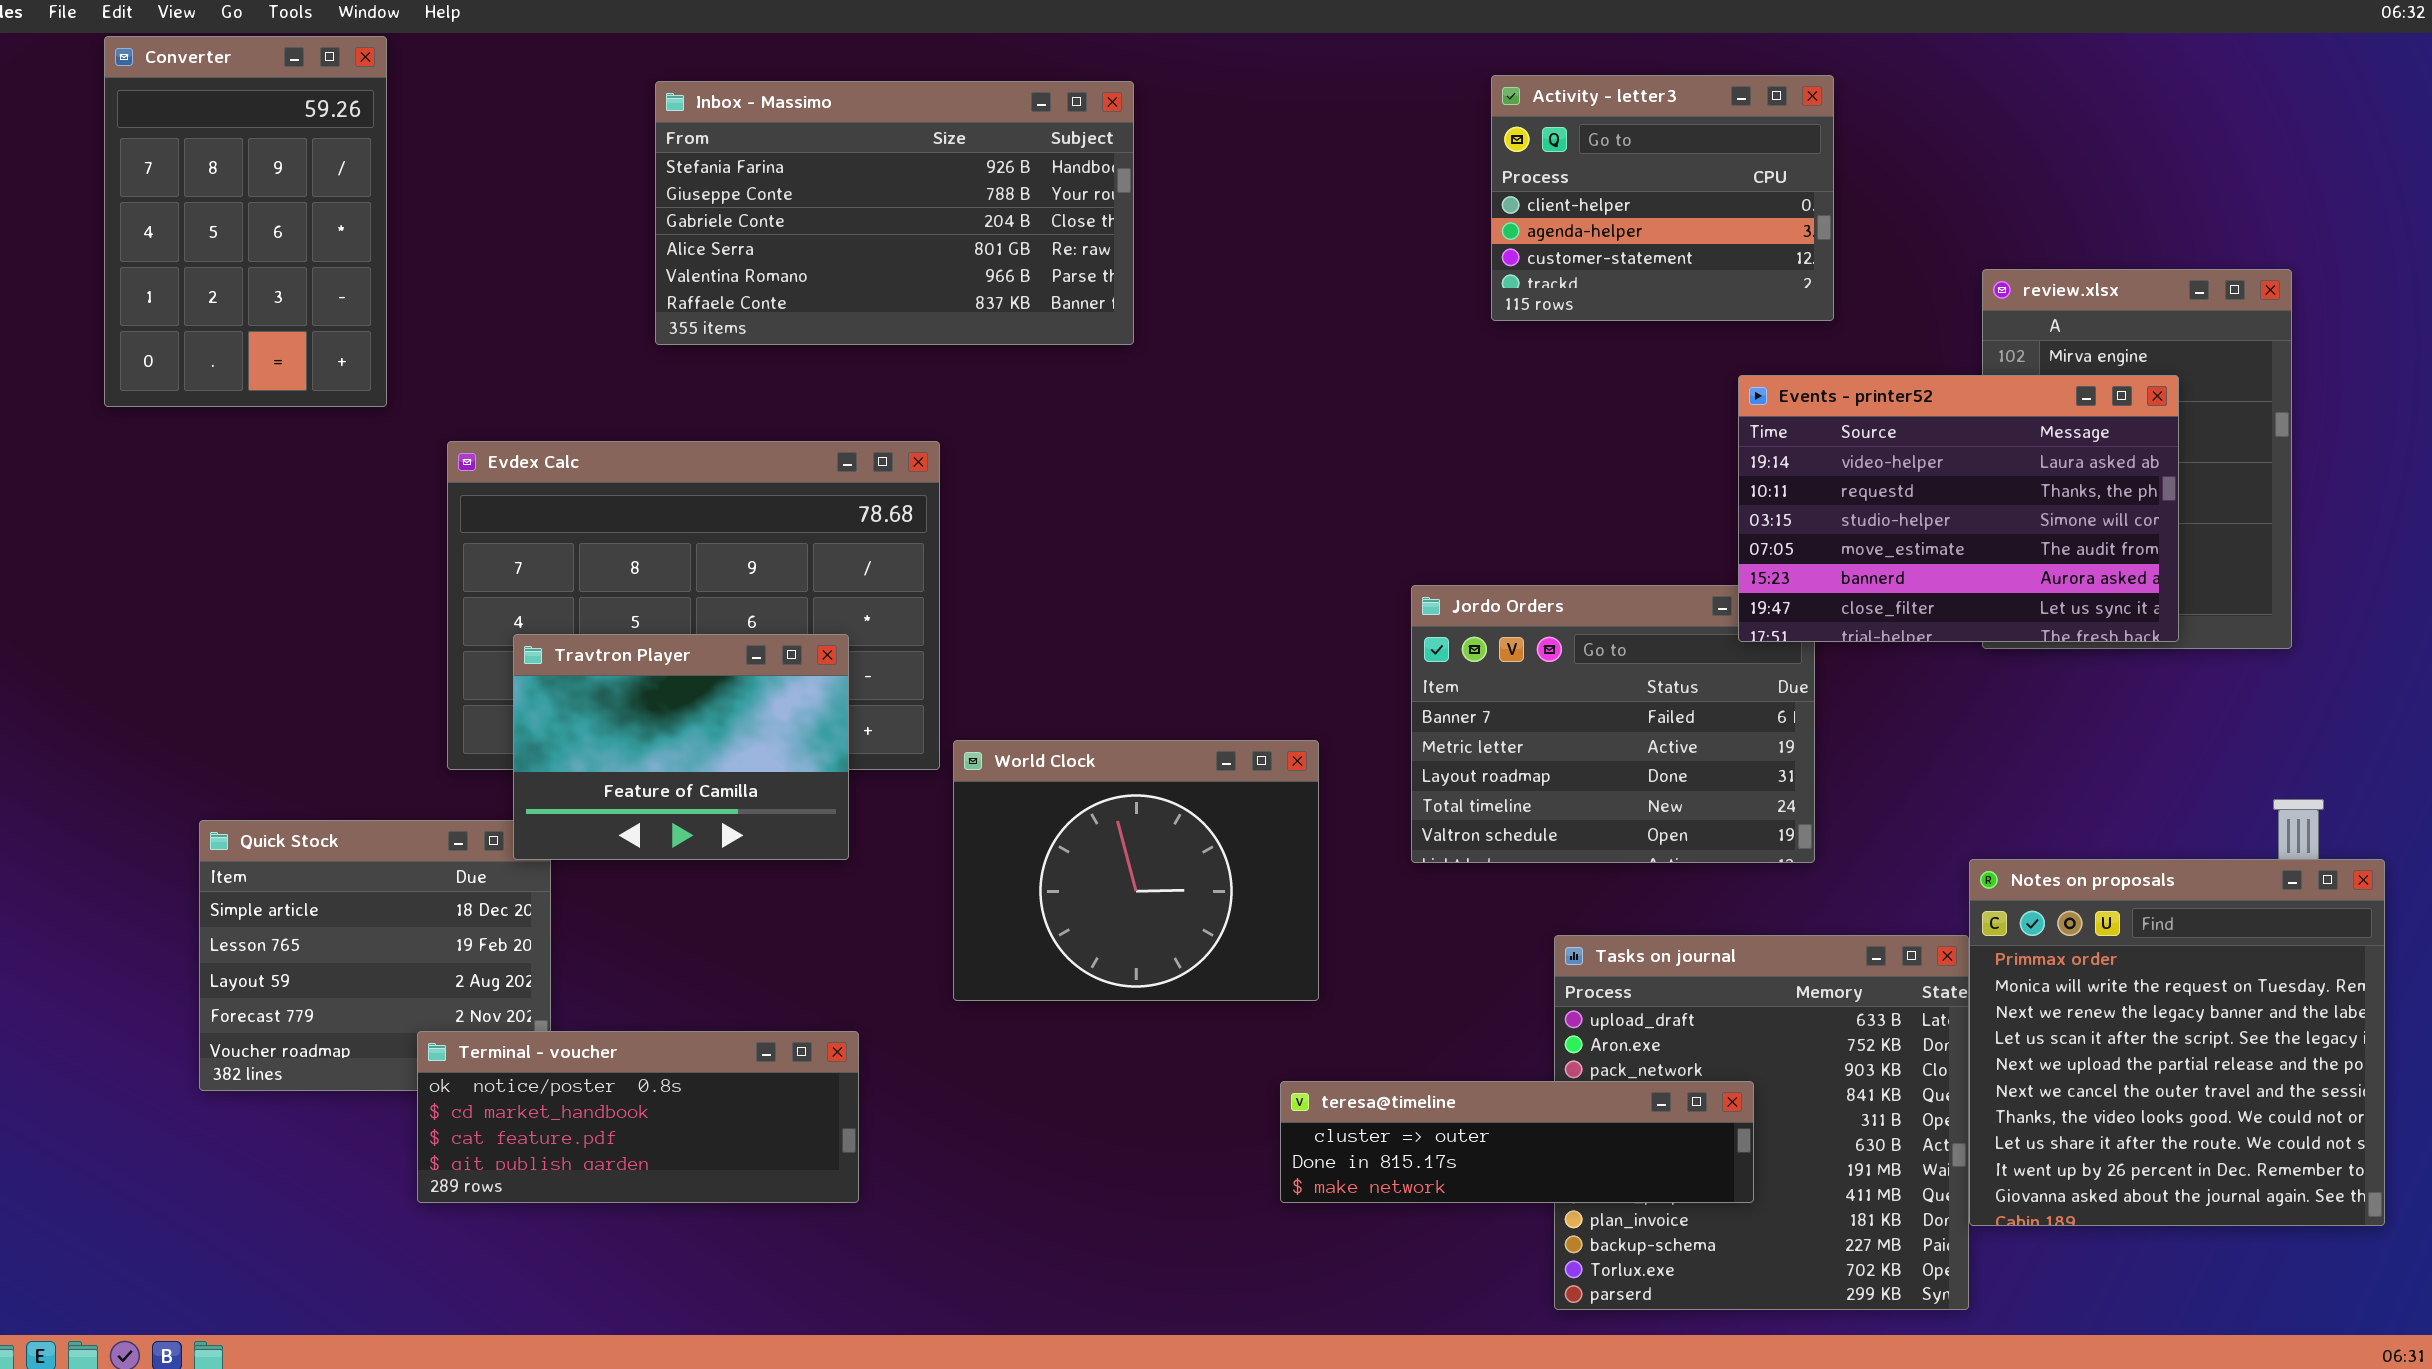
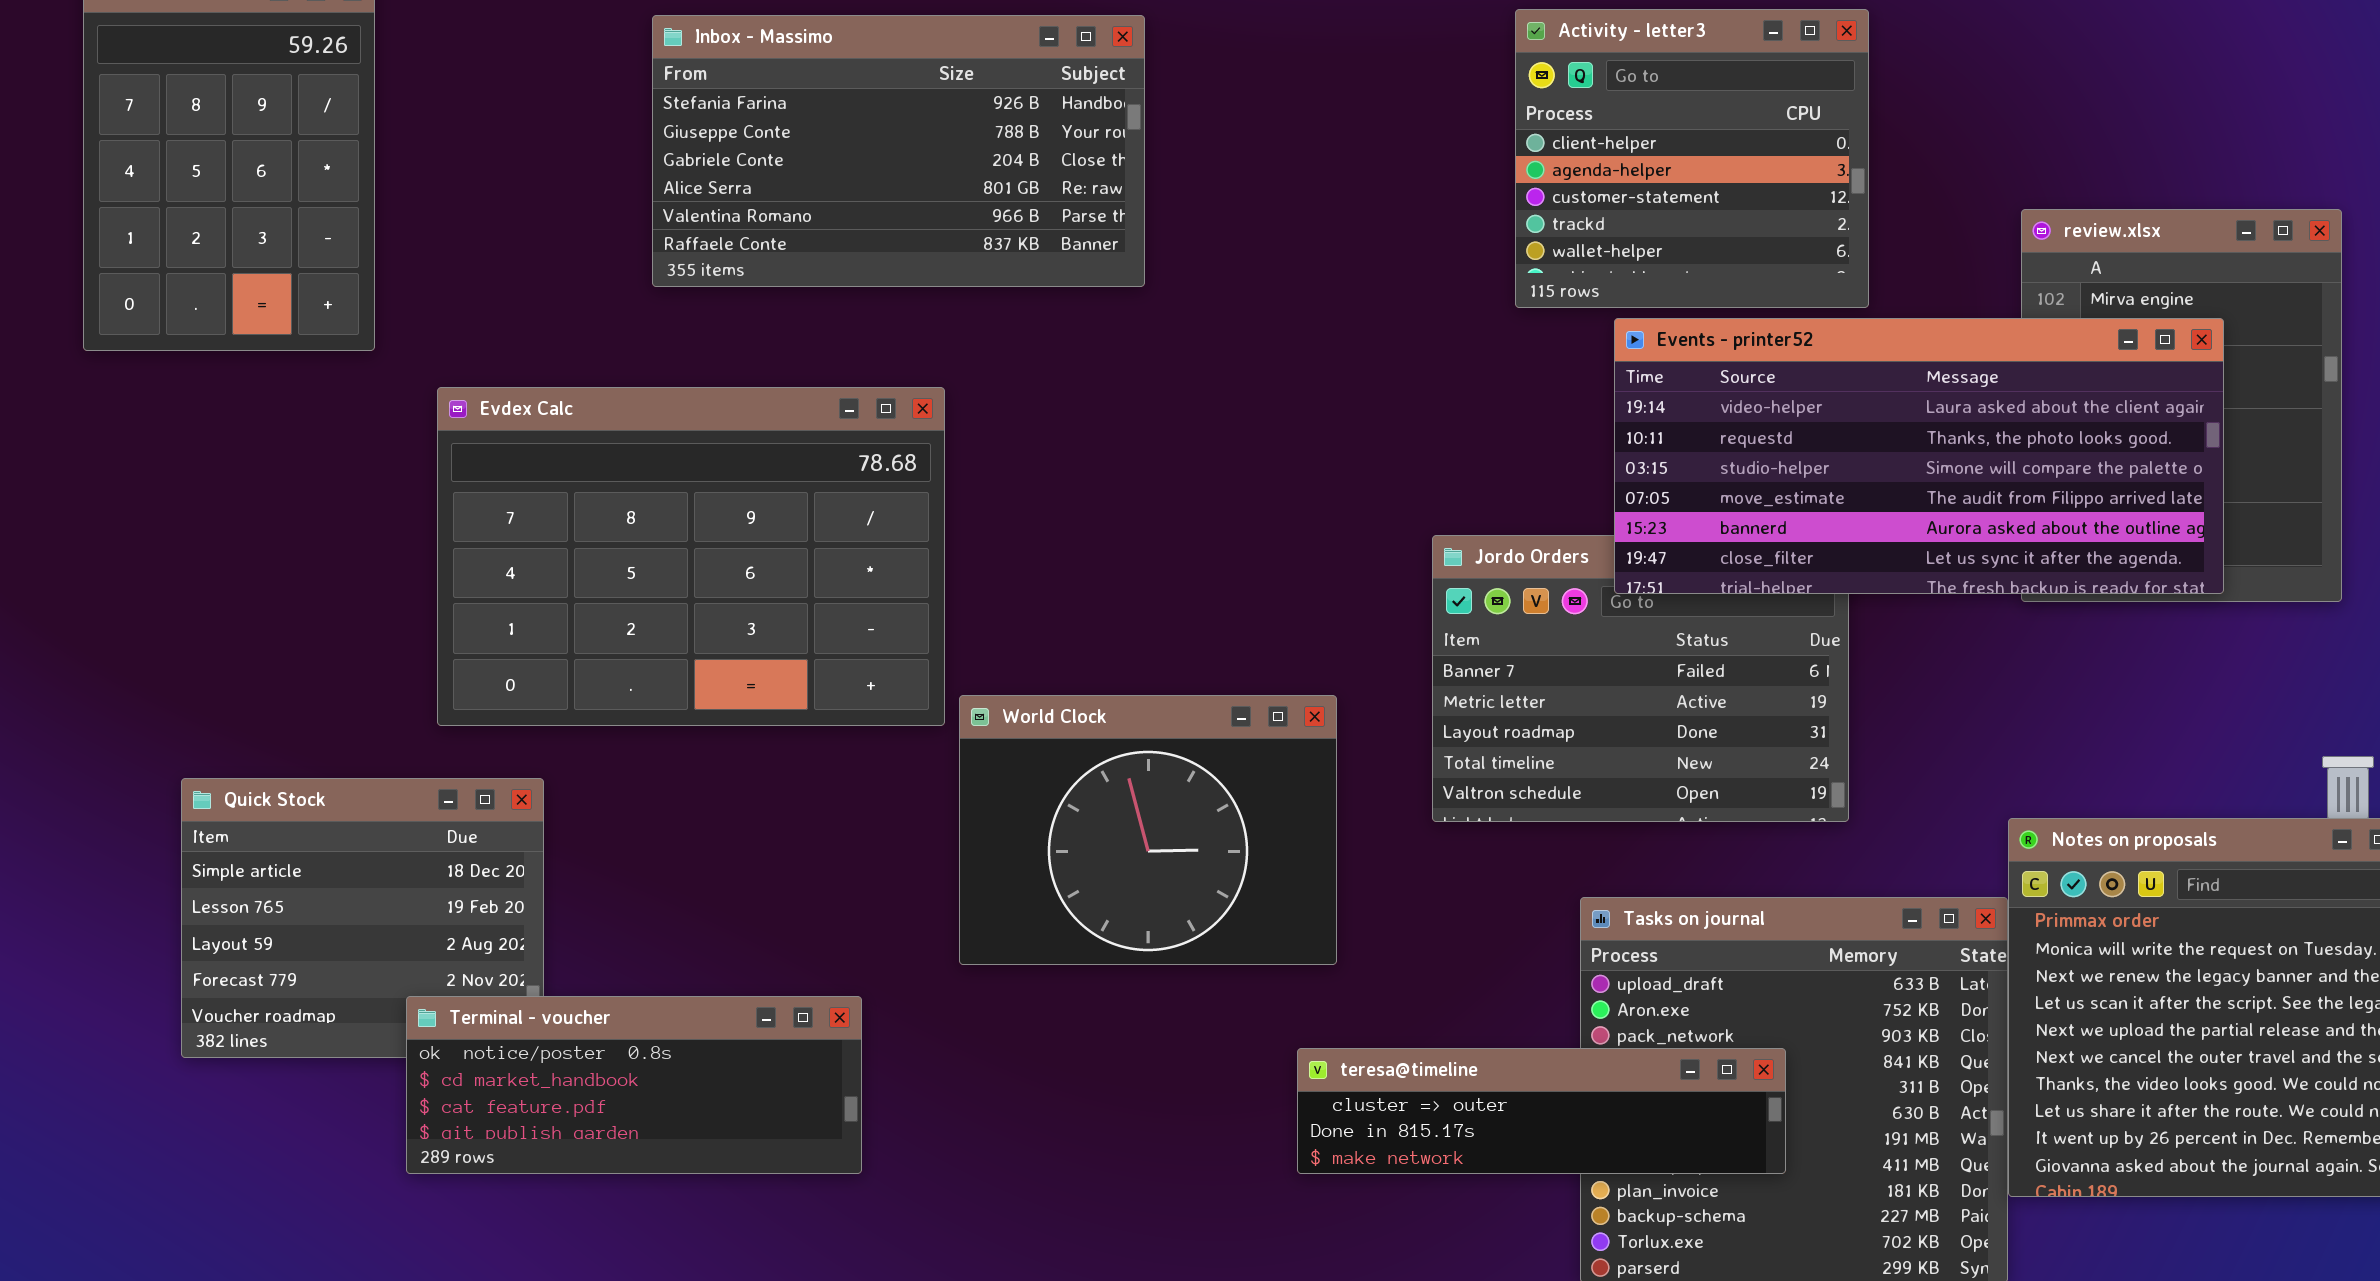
Activity - letter3: [1491,75,1834,321] -> [1515,9,1869,308], resized
Events - printer52: [1738,375,2179,642] -> [1614,318,2224,594], resized
Travtron Player: [513,634,849,860] -> none, closed

